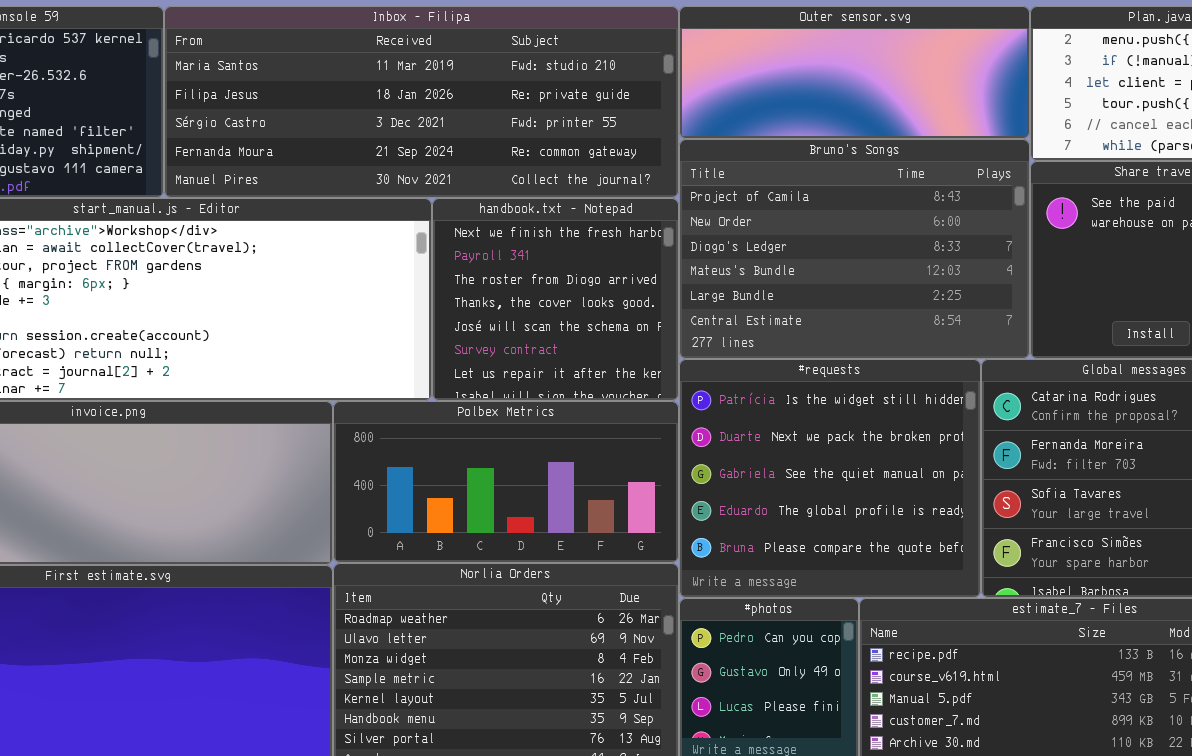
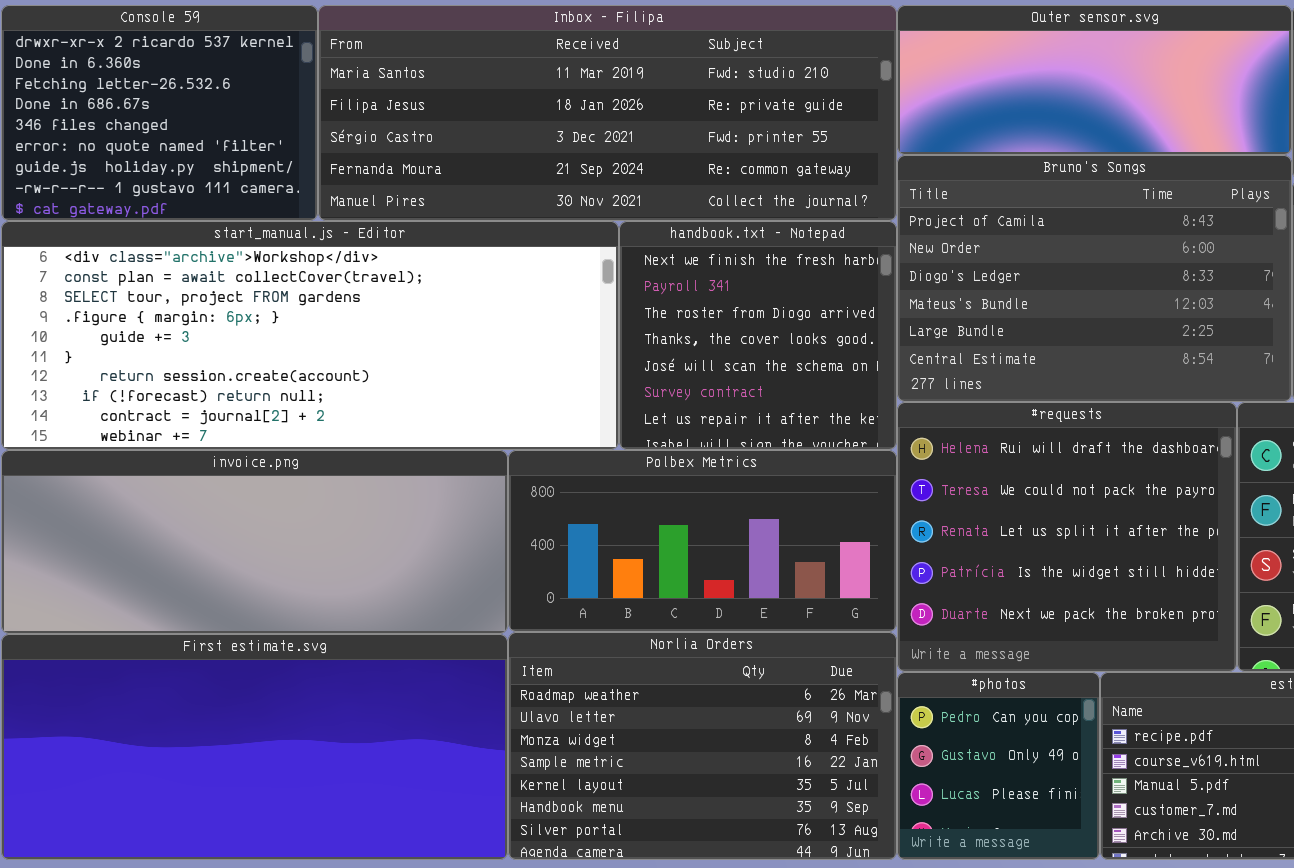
#requests: [679,359,981,598] -> [897,402,1237,672], scrolled up 3 rows

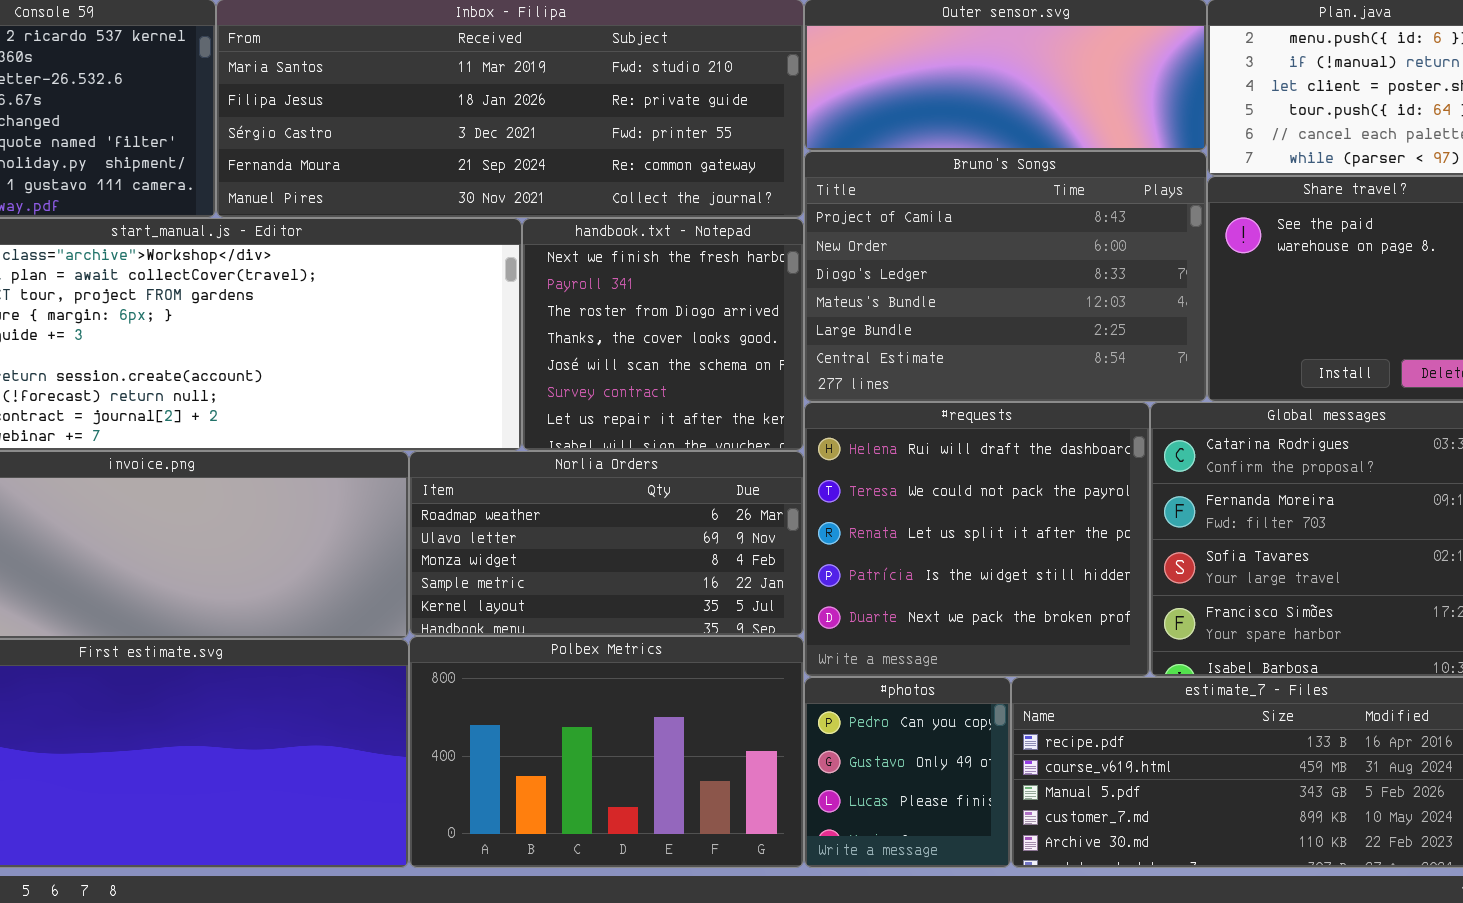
Polbex Metrics: [508,450,897,632] -> [409,636,804,868], moved, resized
Norlia Orders: [508,632,897,860] -> [409,451,804,636], moved, resized

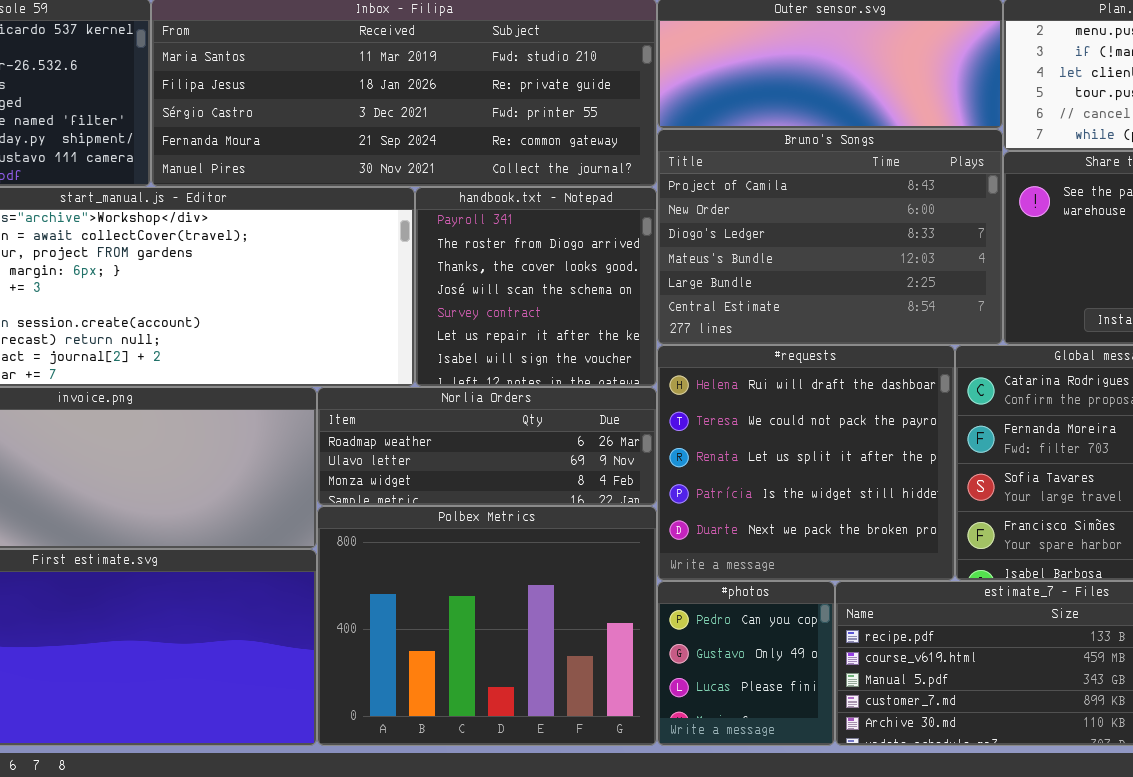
handbook.txt - Notepad: [522,218,804,451] -> [415,187,657,387], scrolled down 1 row
Norlia Orders: [409,451,804,636] -> [317,387,657,506], resized
Polbex Metrics: [409,636,804,868] -> [317,506,657,746], resized

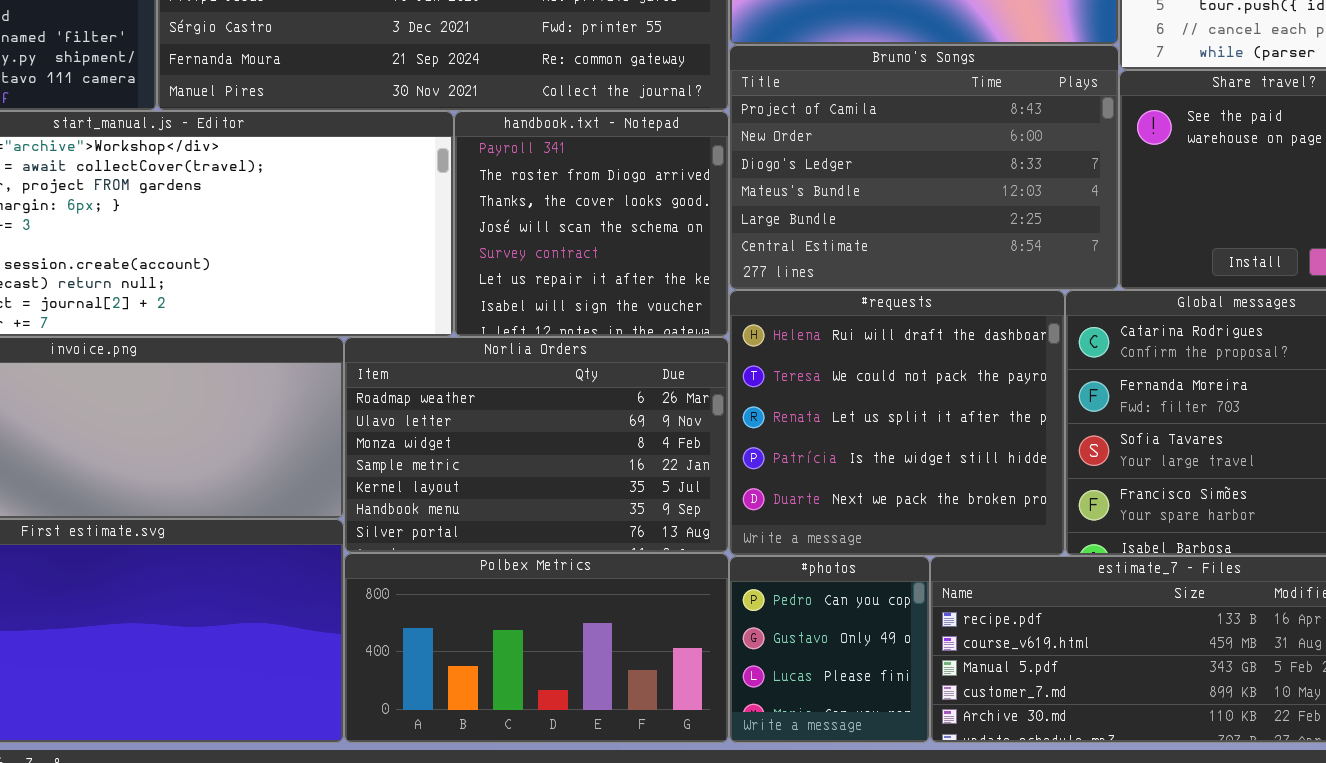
Norlia Orders: [317,387,657,506] -> [344,337,729,553], resized
Polbex Metrics: [317,506,657,746] -> [344,553,729,743], resized

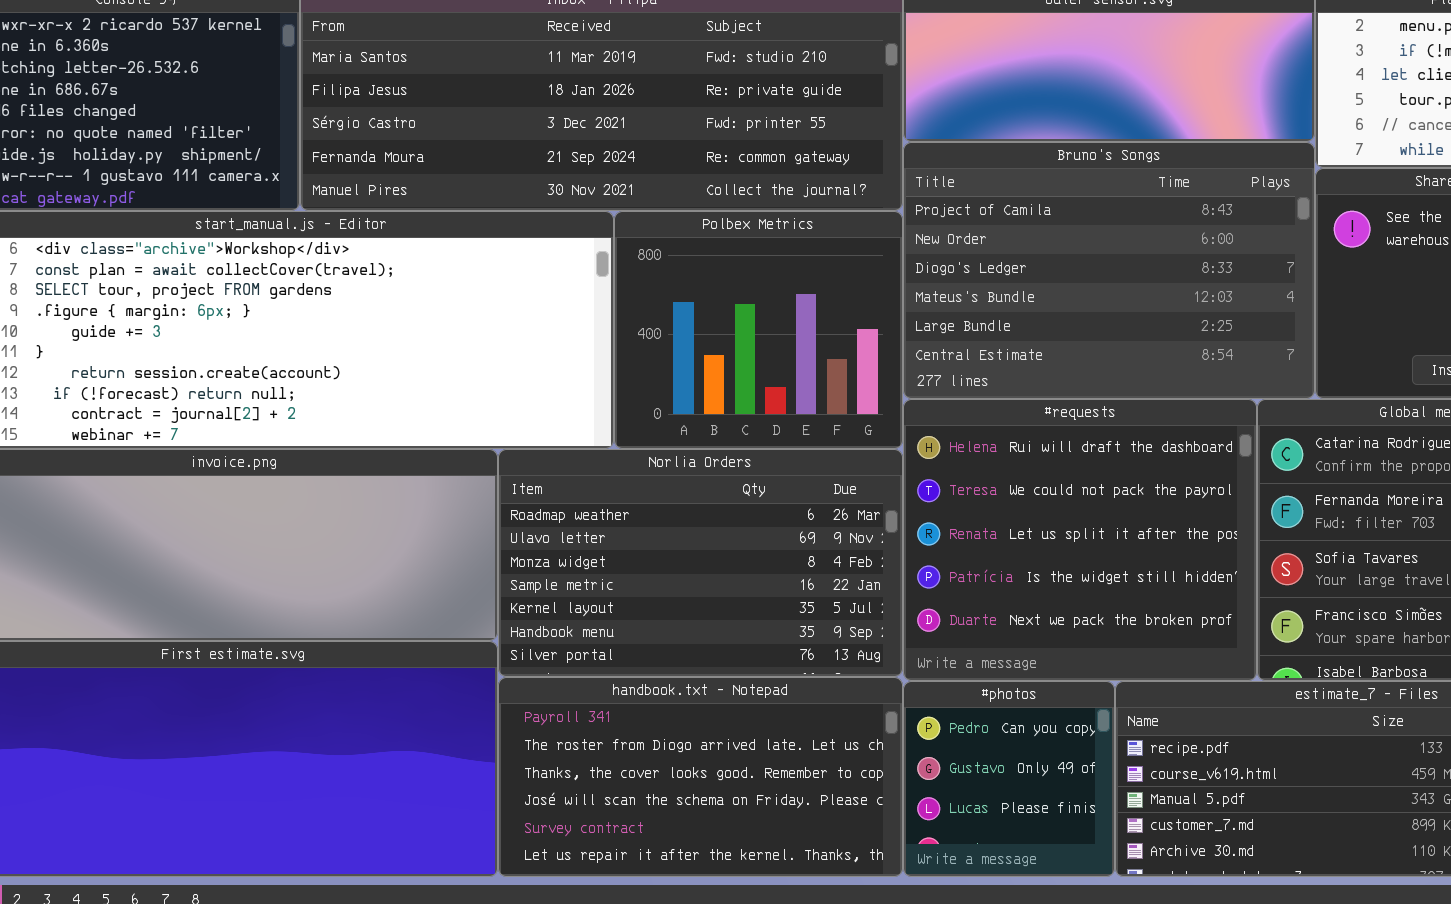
handbook.txt - Notepad: [454,111,729,337] -> [498,677,903,877], moved, resized
Polbex Metrics: [344,553,729,743] -> [614,211,903,449], moved, resized

